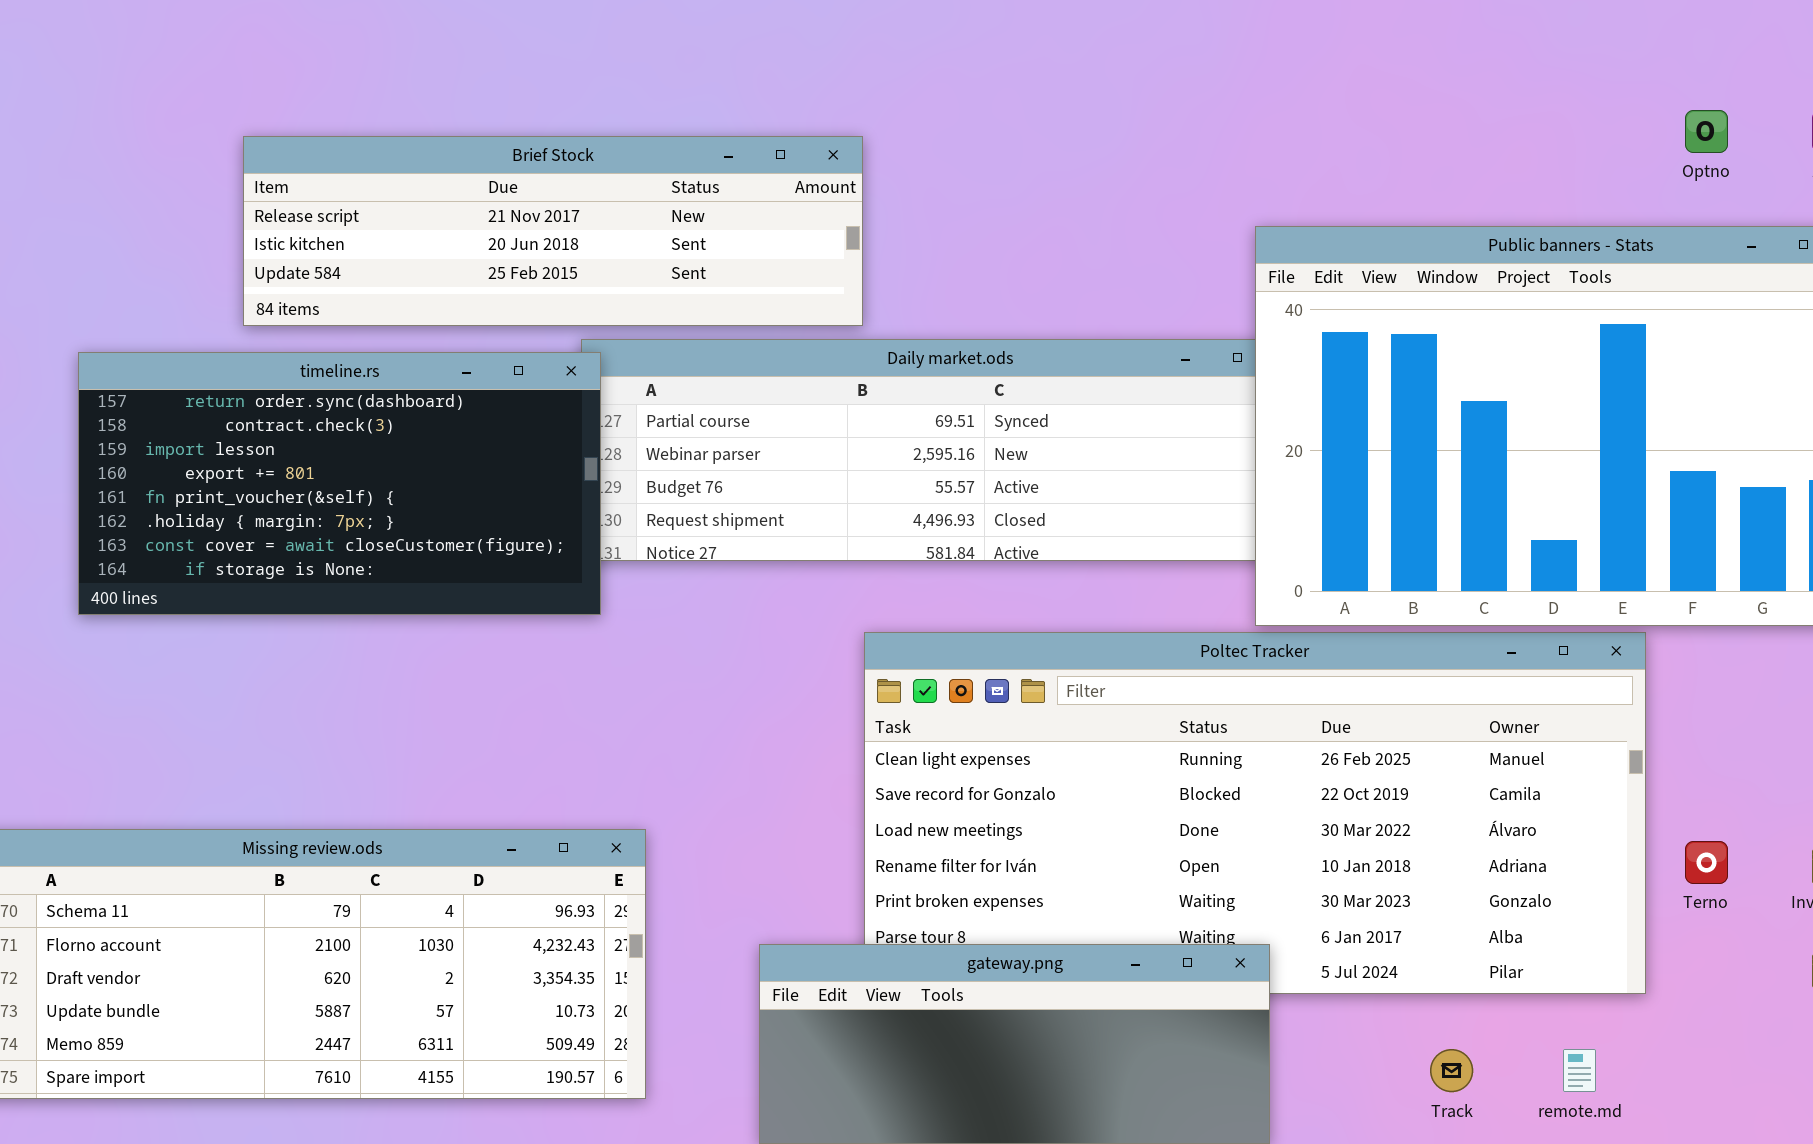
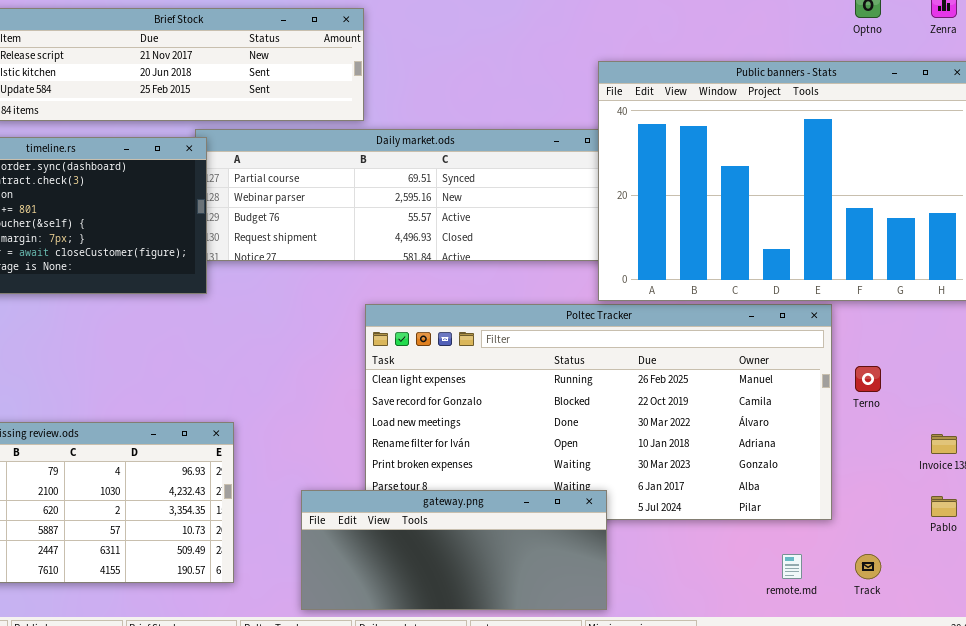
Terno: [1685,841,1728,884] -> [855,366,881,392], moved
Track: [1430,1049,1473,1092] -> [855,554,881,579], moved

